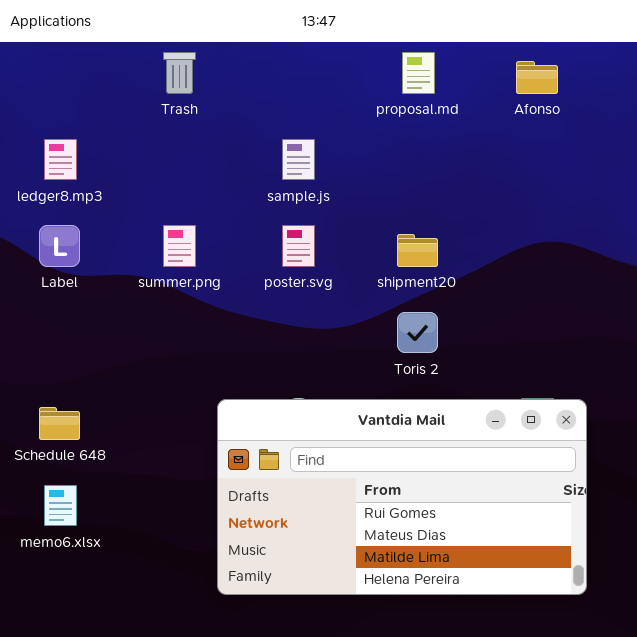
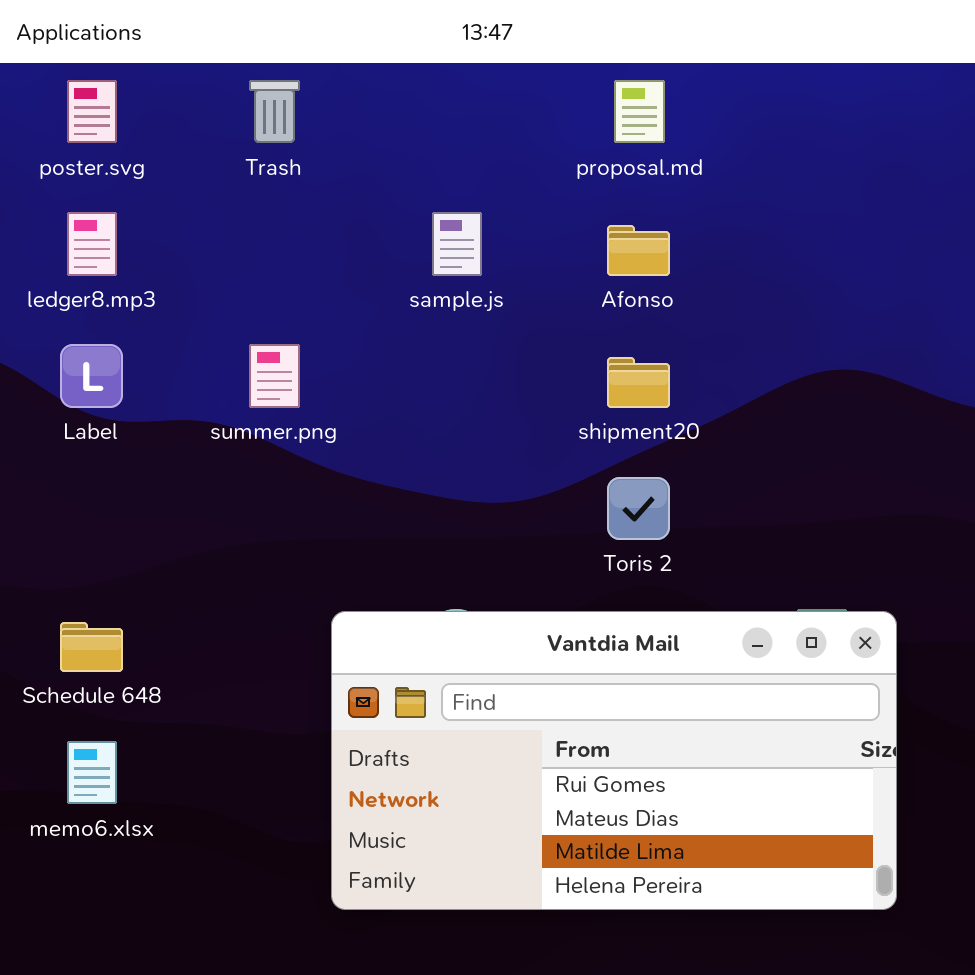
Afonso: [516,61,558,94] -> [607,225,670,276], moved
poster.svg: [282,225,315,267] -> [67,80,117,143], moved

